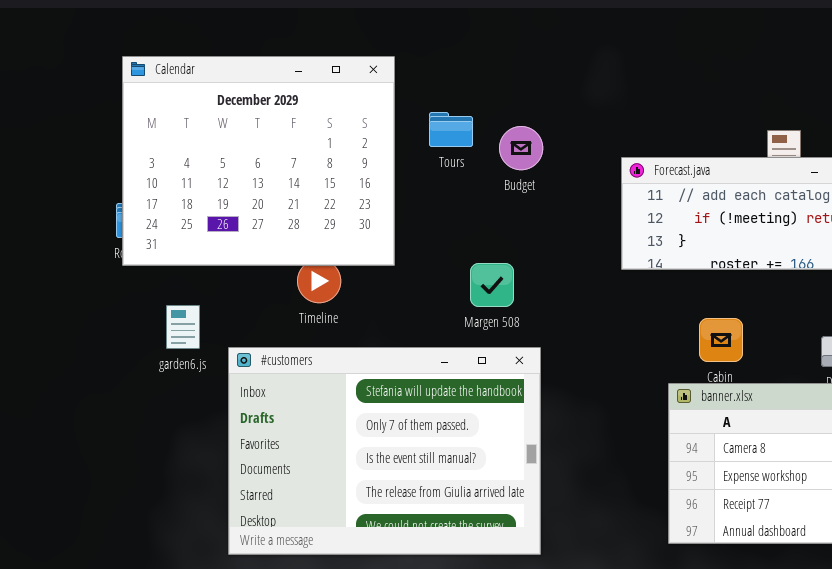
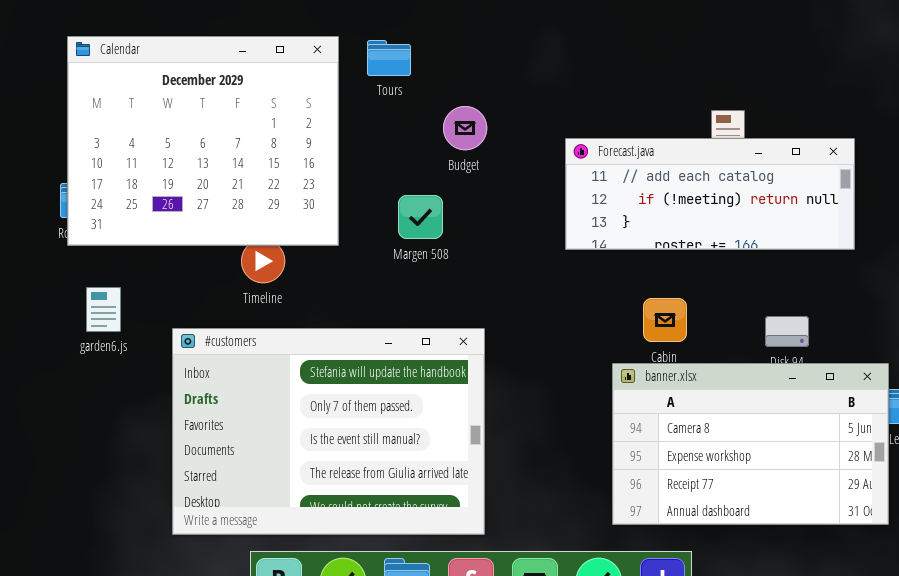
Tours: [429,112,473,147] -> [367,40,411,76], moved
Margen 508: [470,263,514,307] -> [398,195,443,239], moved
garden6.js: [166,305,200,349] -> [86,287,121,332], moved

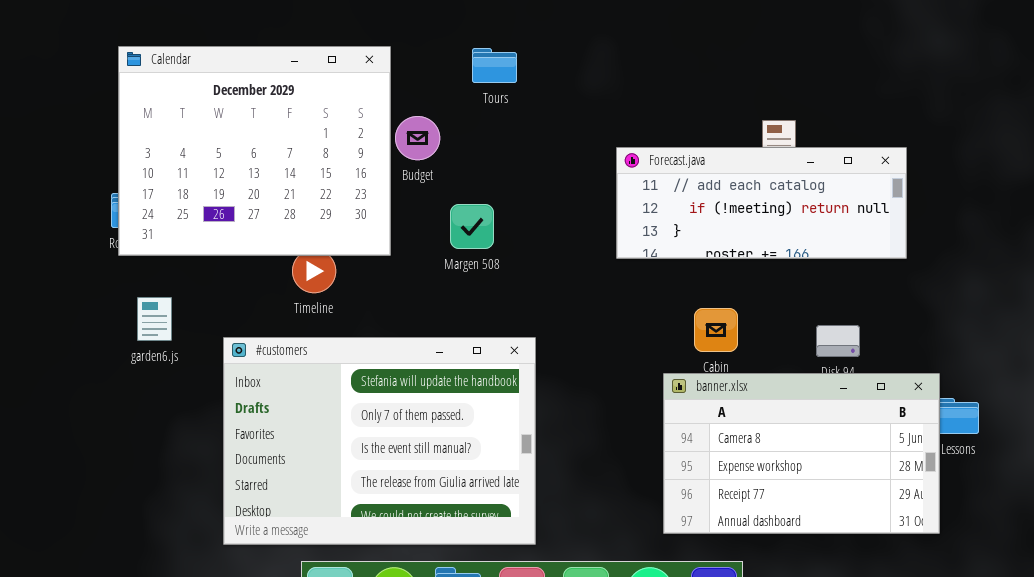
Tours: [367,40,411,76] -> [472,48,517,83], moved
Budget: [443,106,487,150] -> [395,116,440,160], moved

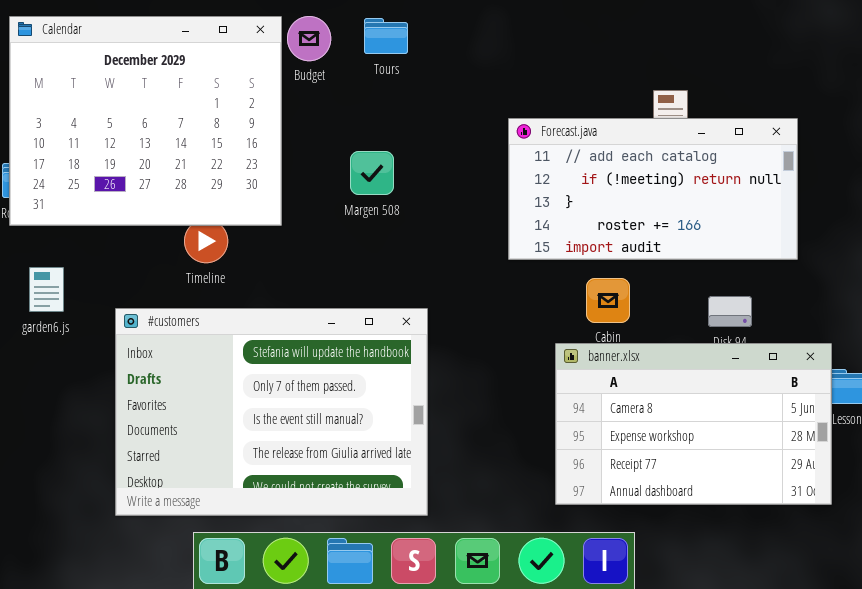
Budget: [395,116,440,160] -> [287,16,331,61], moved
Forecast.java: [616,147,907,259] -> [508,118,798,260], resized
Margen 508: [450,204,494,249] -> [350,151,394,195], moved

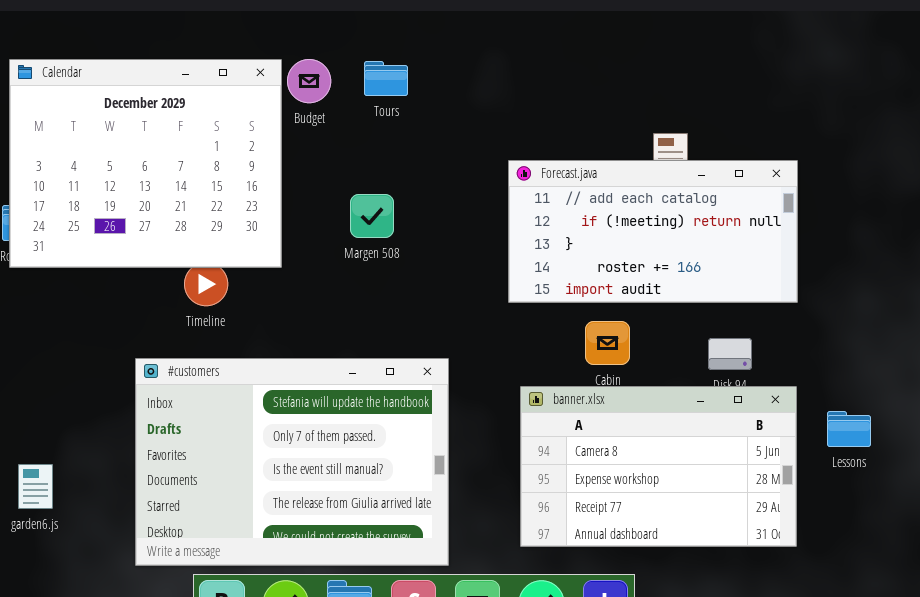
garden6.js: [29,267,64,312] -> [18,464,53,509], moved
#customers: [115,308,428,516] -> [135,358,449,566], moved
banner.xlsx: [555,343,832,505] -> [520,386,797,547], moved

